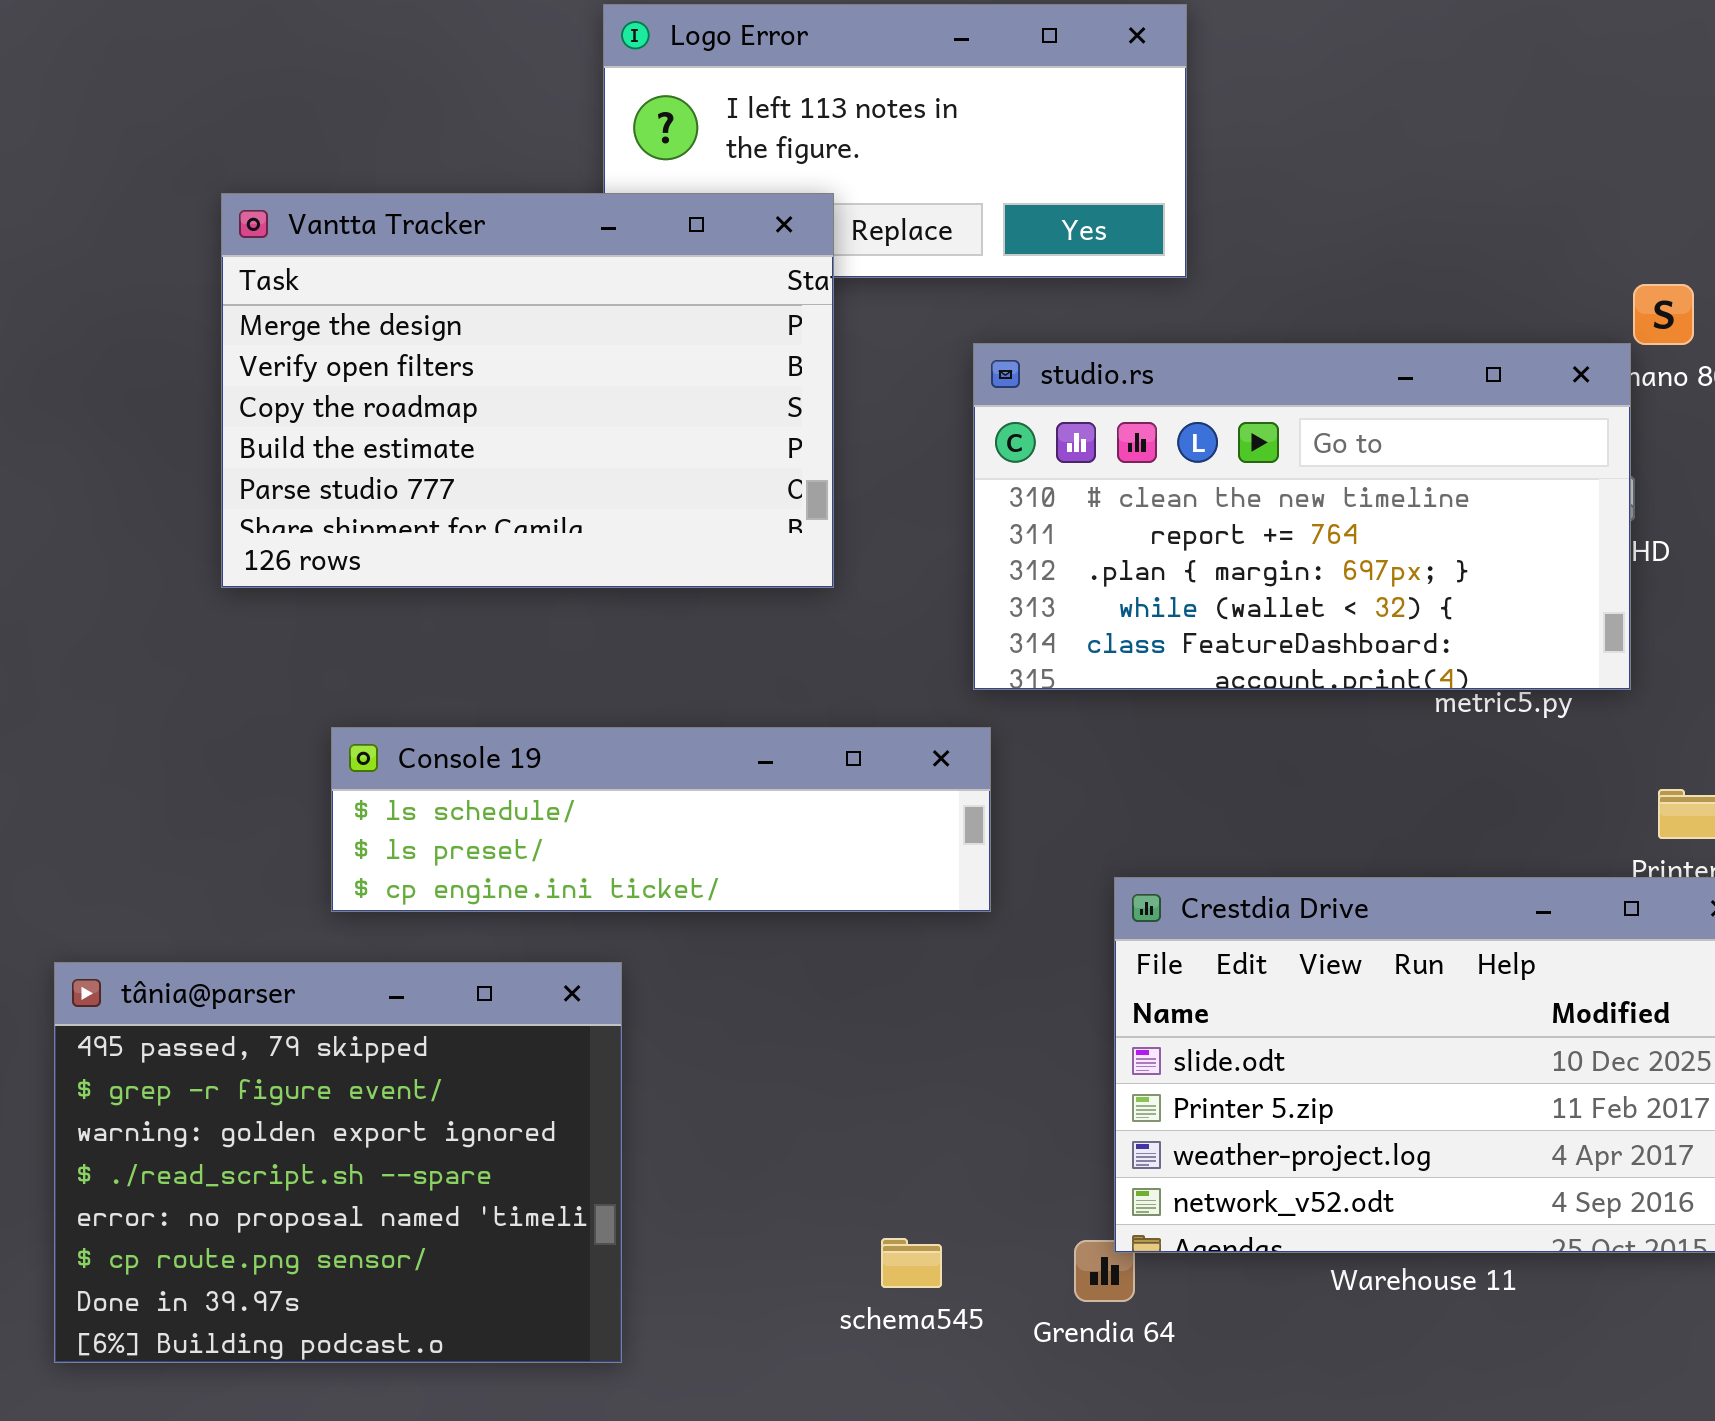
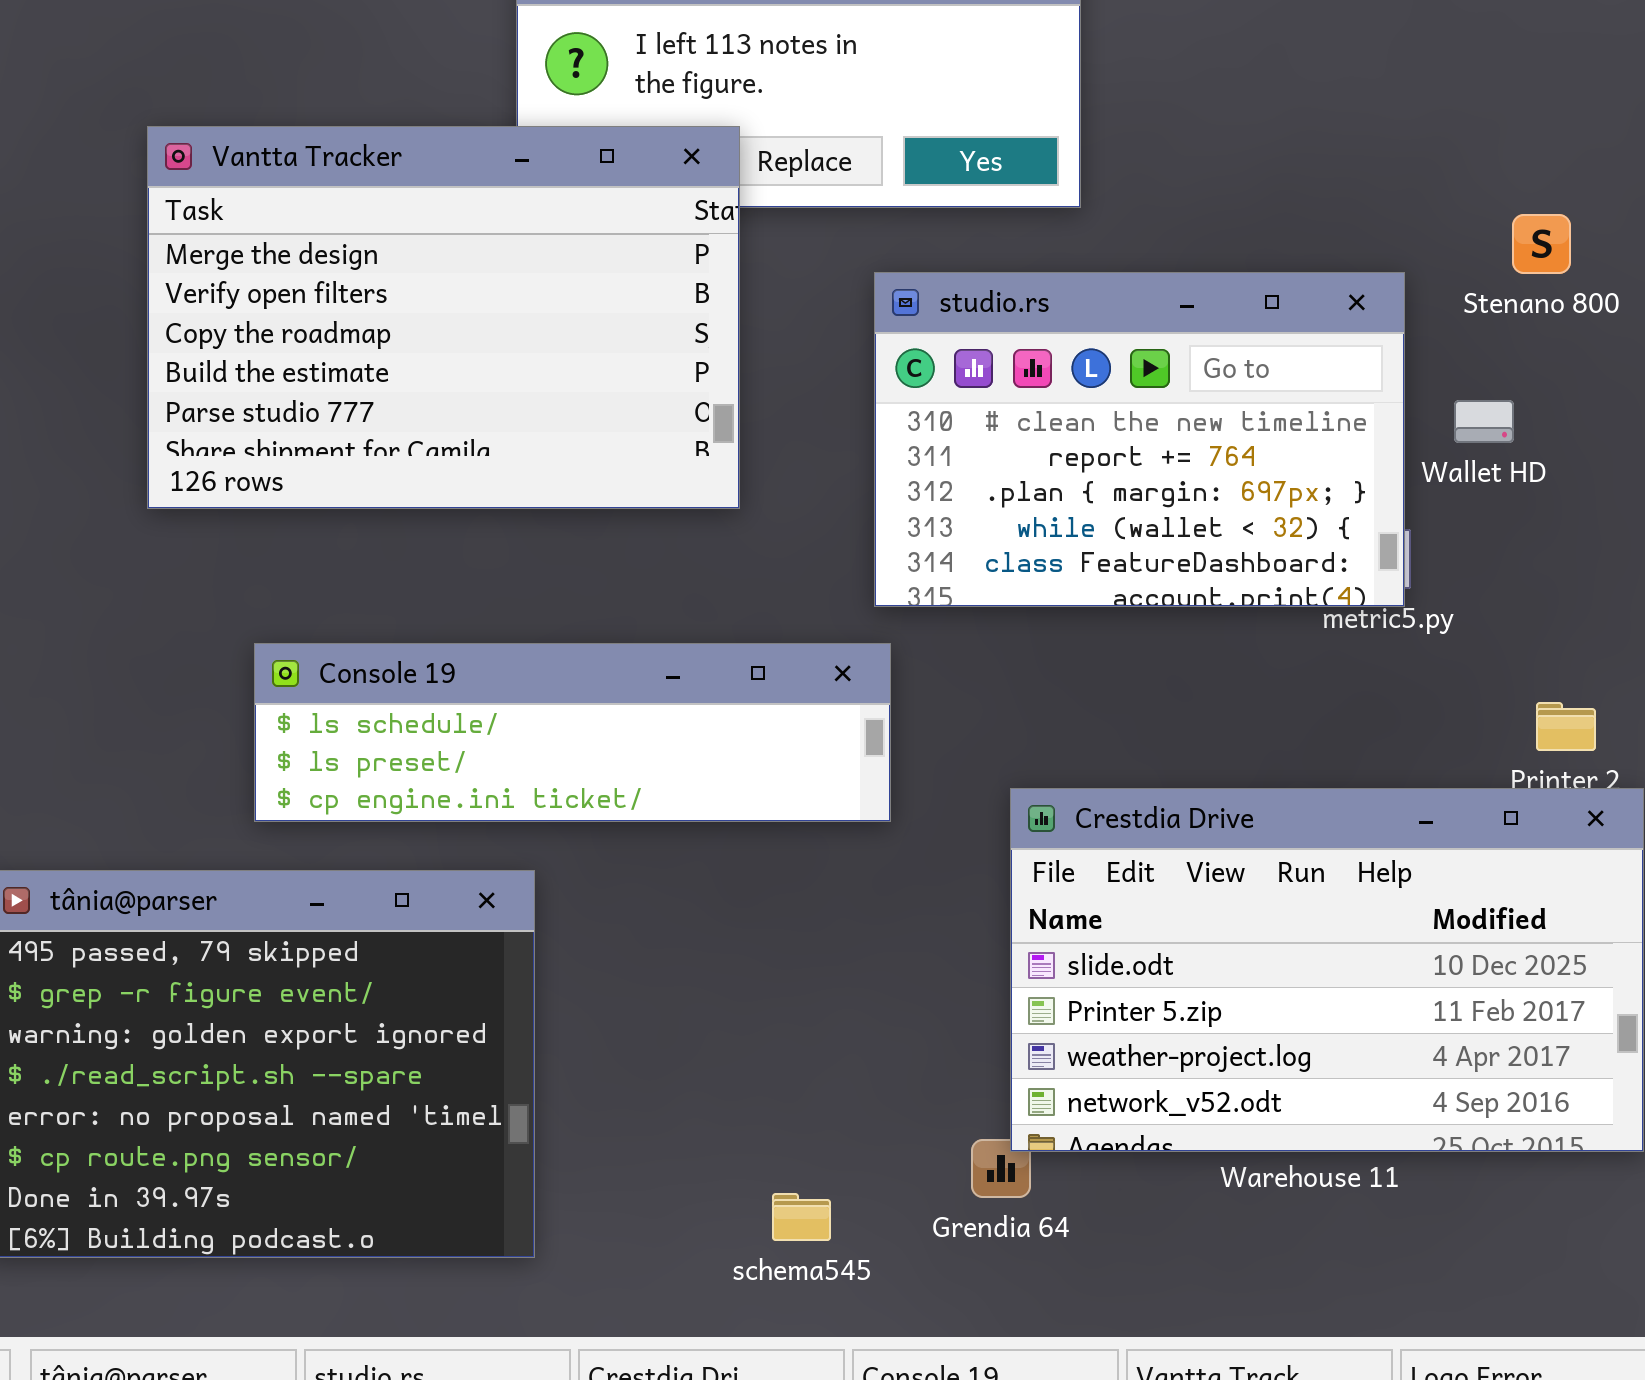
studio.rs: [973,343,1631,690] -> [874,272,1405,607], resized
schema545: [881,1238,942,1288] -> [772,1193,831,1241], moved

